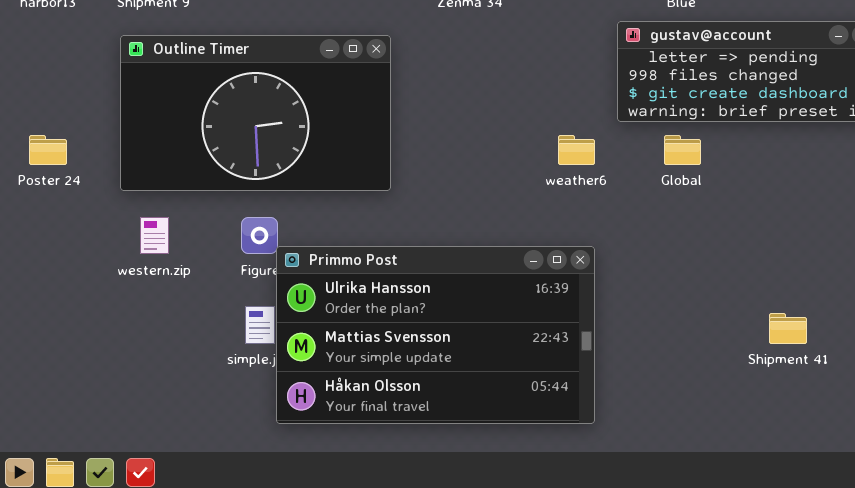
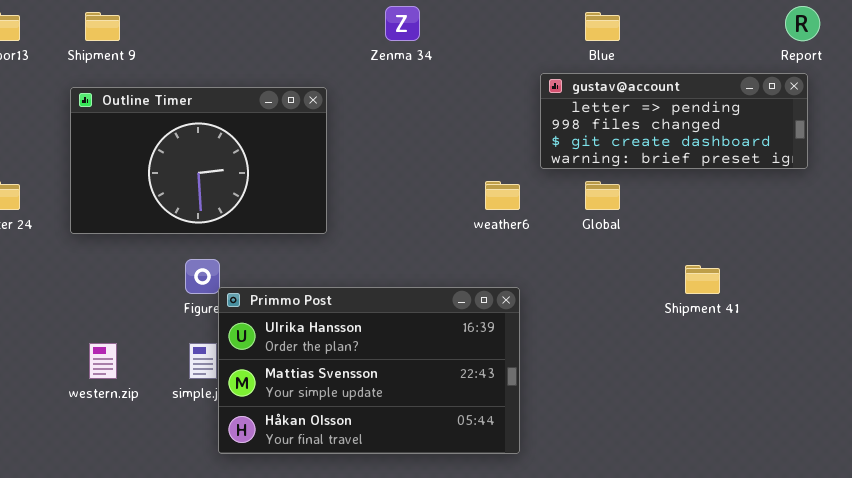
western.zip: [140,217,169,254] -> [89,343,117,379], moved
Shipment 41: [769,313,807,344] -> [685,265,720,294], moved

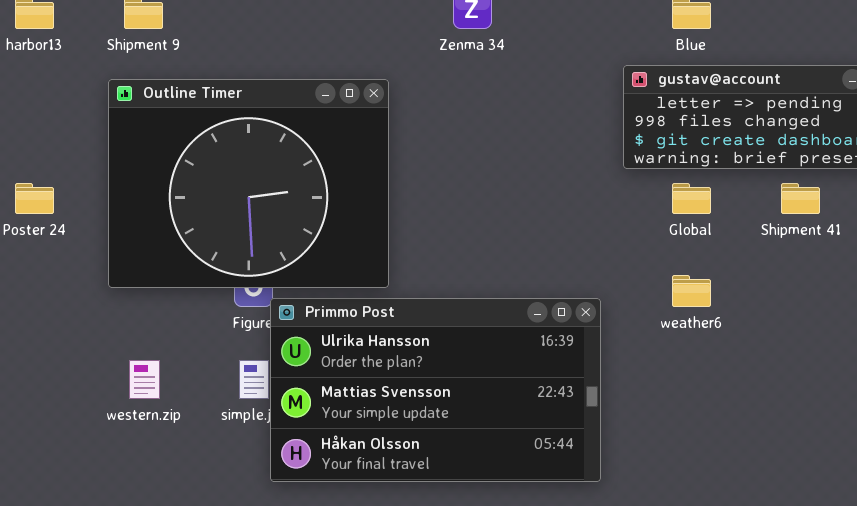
Outline Timer: [70,87,327,234] -> [108,79,389,288], resized
weather6: [485,181,520,210] -> [672,275,711,307], moved
Shipment 41: [685,265,720,294] -> [781,183,820,214], moved

